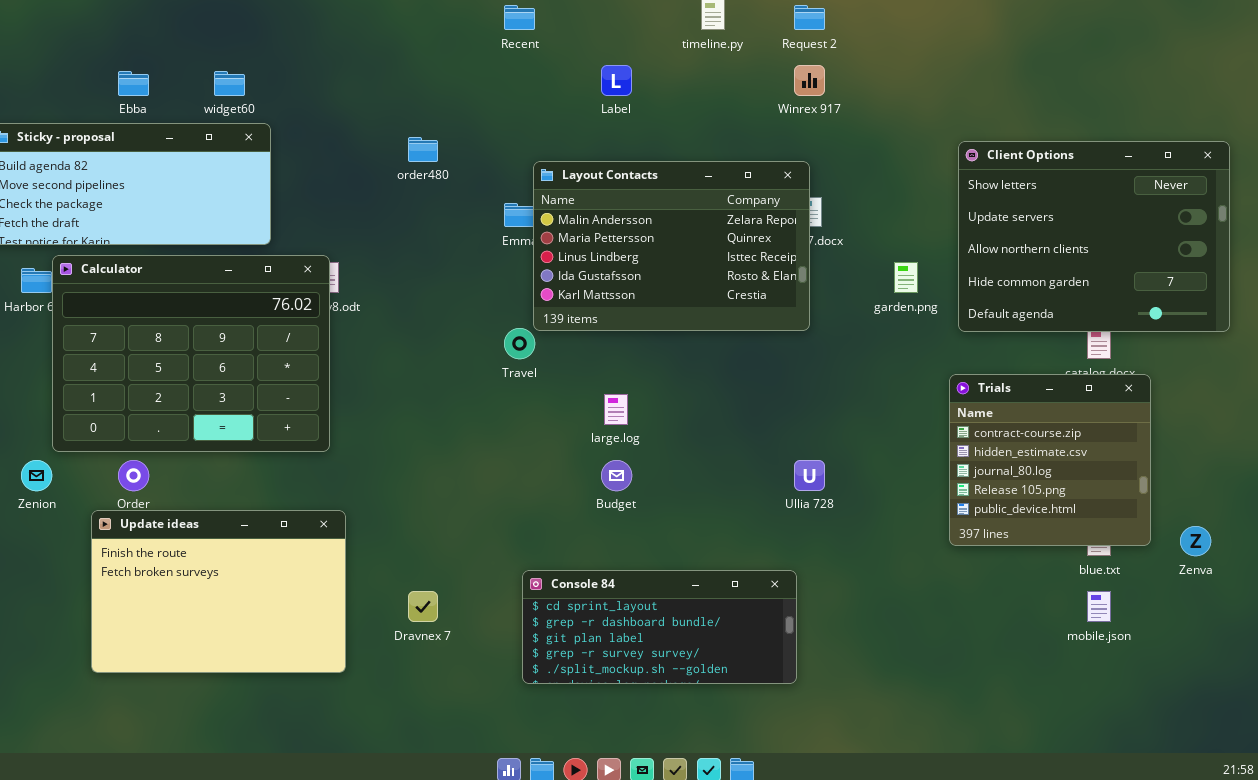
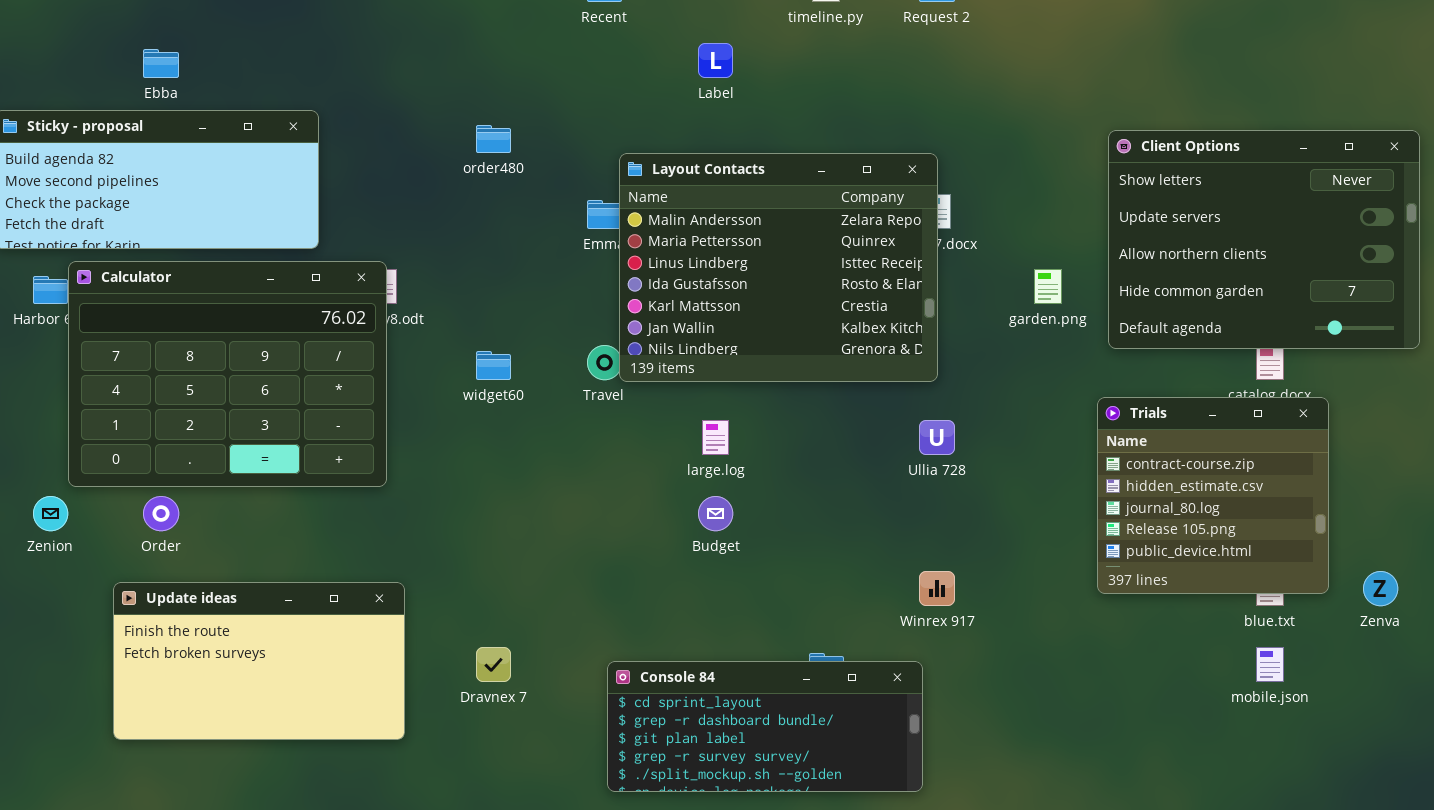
Winrex 917: [794,65,825,96] -> [919,571,955,606], moved
widget60: [214,71,245,96] -> [476,351,511,380], moved
Layout Contacts: [533,161,810,331] -> [619,153,938,382], resized
Ullia 728: [794,460,825,491] -> [919,420,955,455], moved
Update ideas: [91,510,346,673] -> [113,582,405,740], resized
Console 84: [522,570,797,684] -> [607,661,923,792], moved

